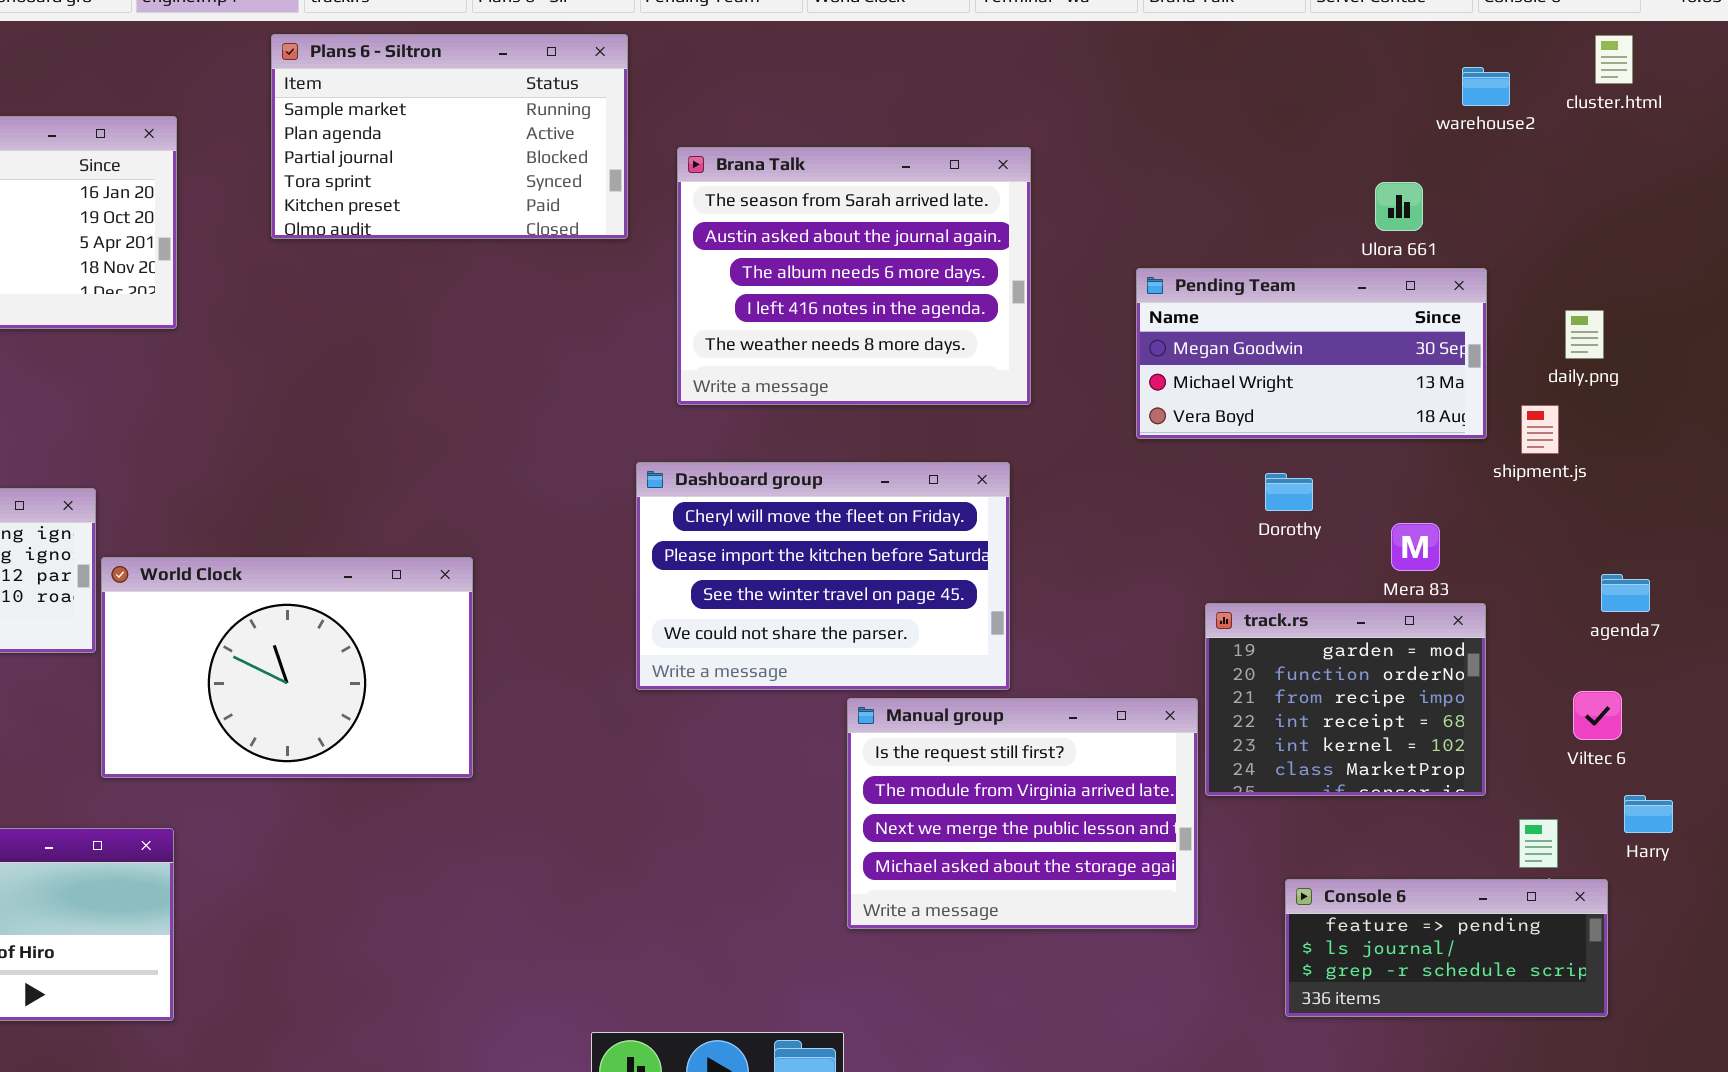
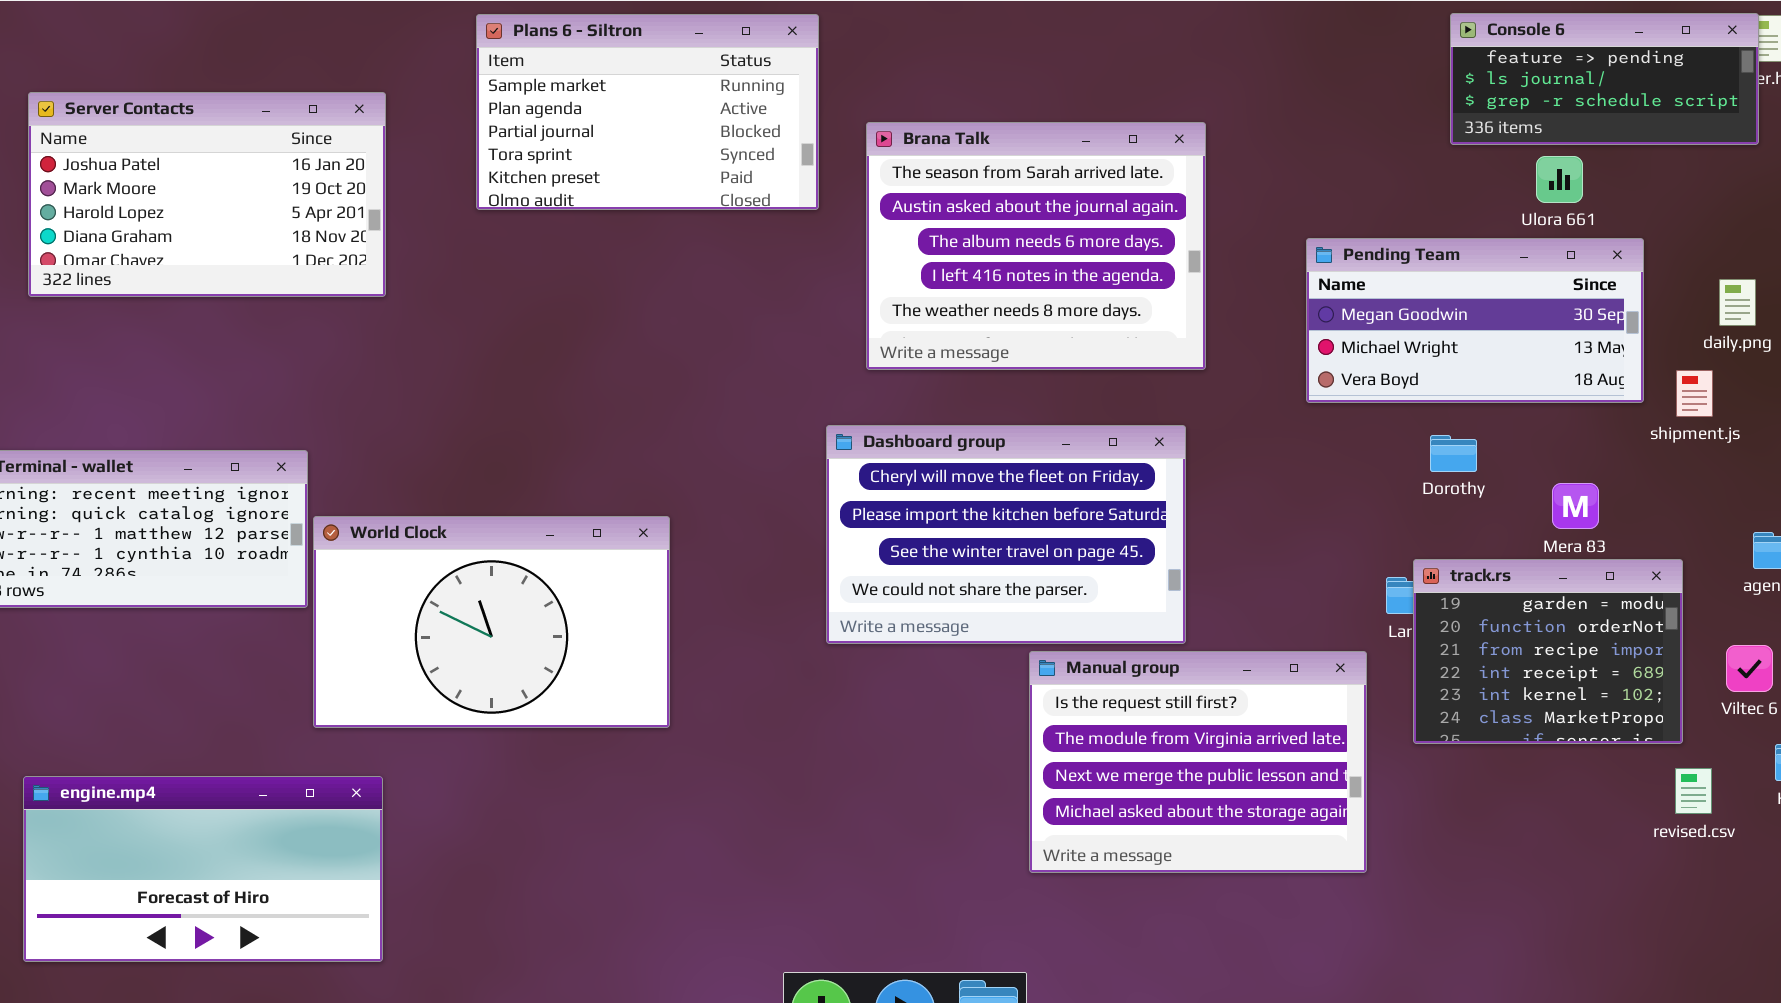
track.rs: [1205,603,1486,796] -> [1413,559,1683,744], moved
Console 6: [1285,879,1608,1017] -> [1450,13,1759,145], moved

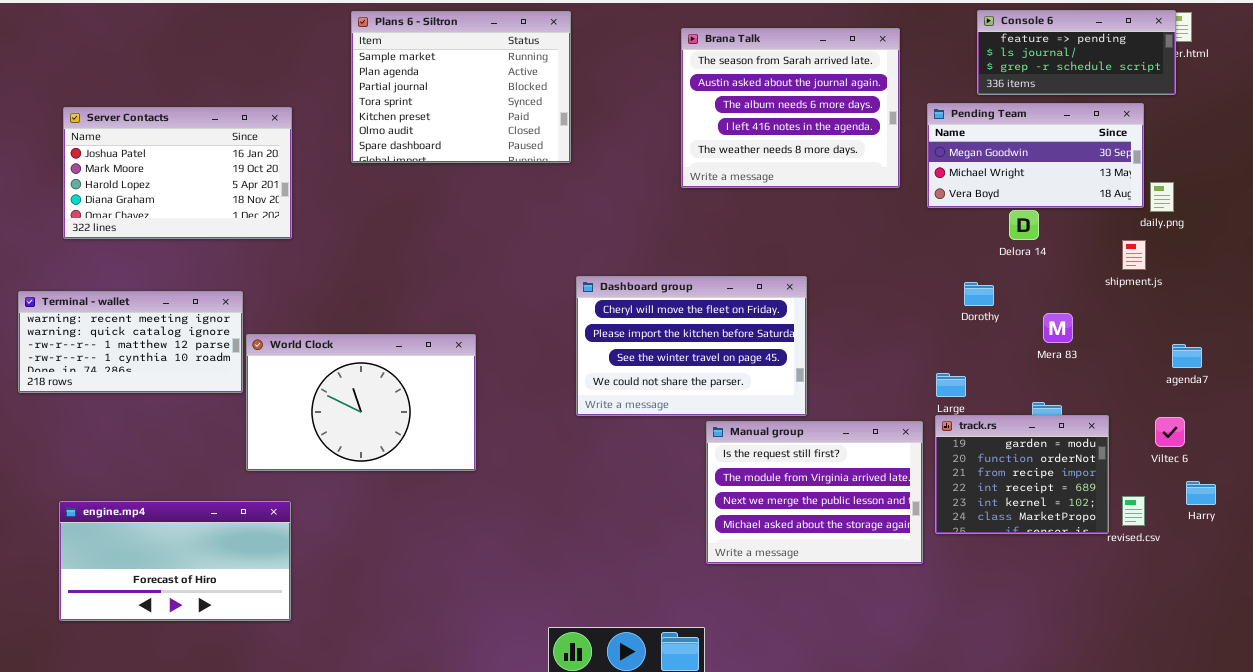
Plans 6 - Siltron: [476,14,819,210] -> [351,11,571,163], resized
Server Contacts: [28,92,386,297] -> [63,107,292,239], moved
Brana Talk: [866,122,1206,370] -> [681,28,900,188], moved
Pending Team: [1306,238,1644,403] -> [927,103,1144,208], moved
track.rs: [1413,559,1683,744] -> [935,415,1109,534], moved

